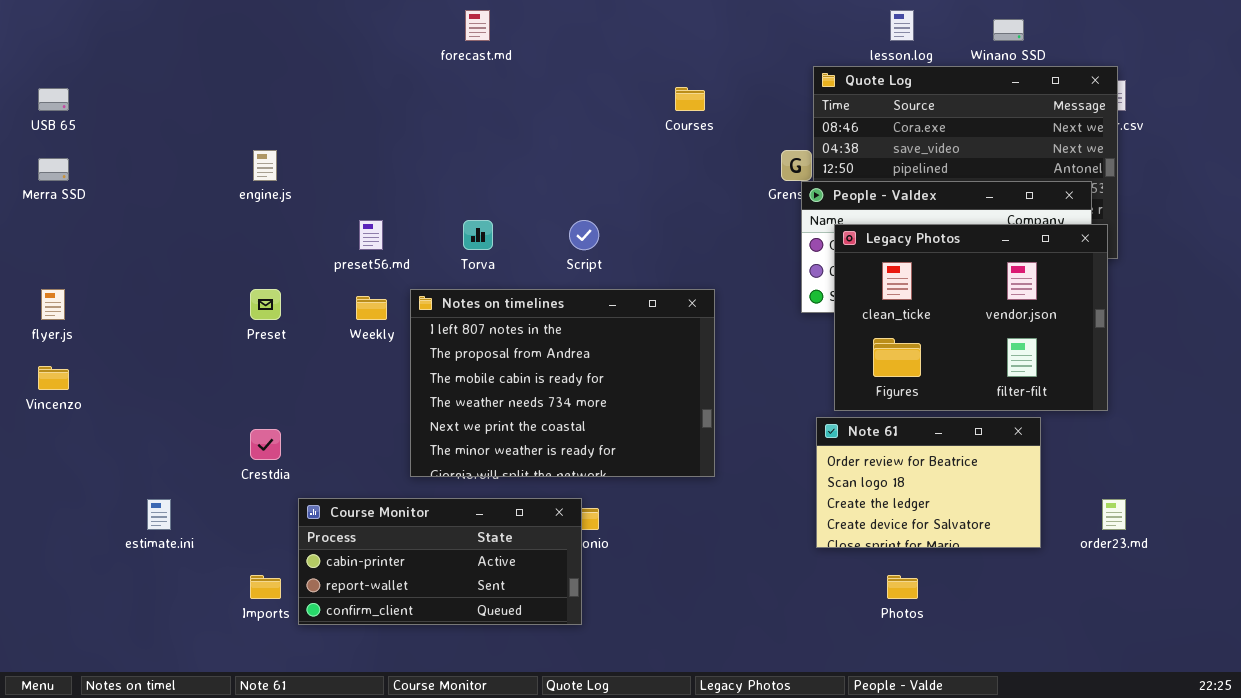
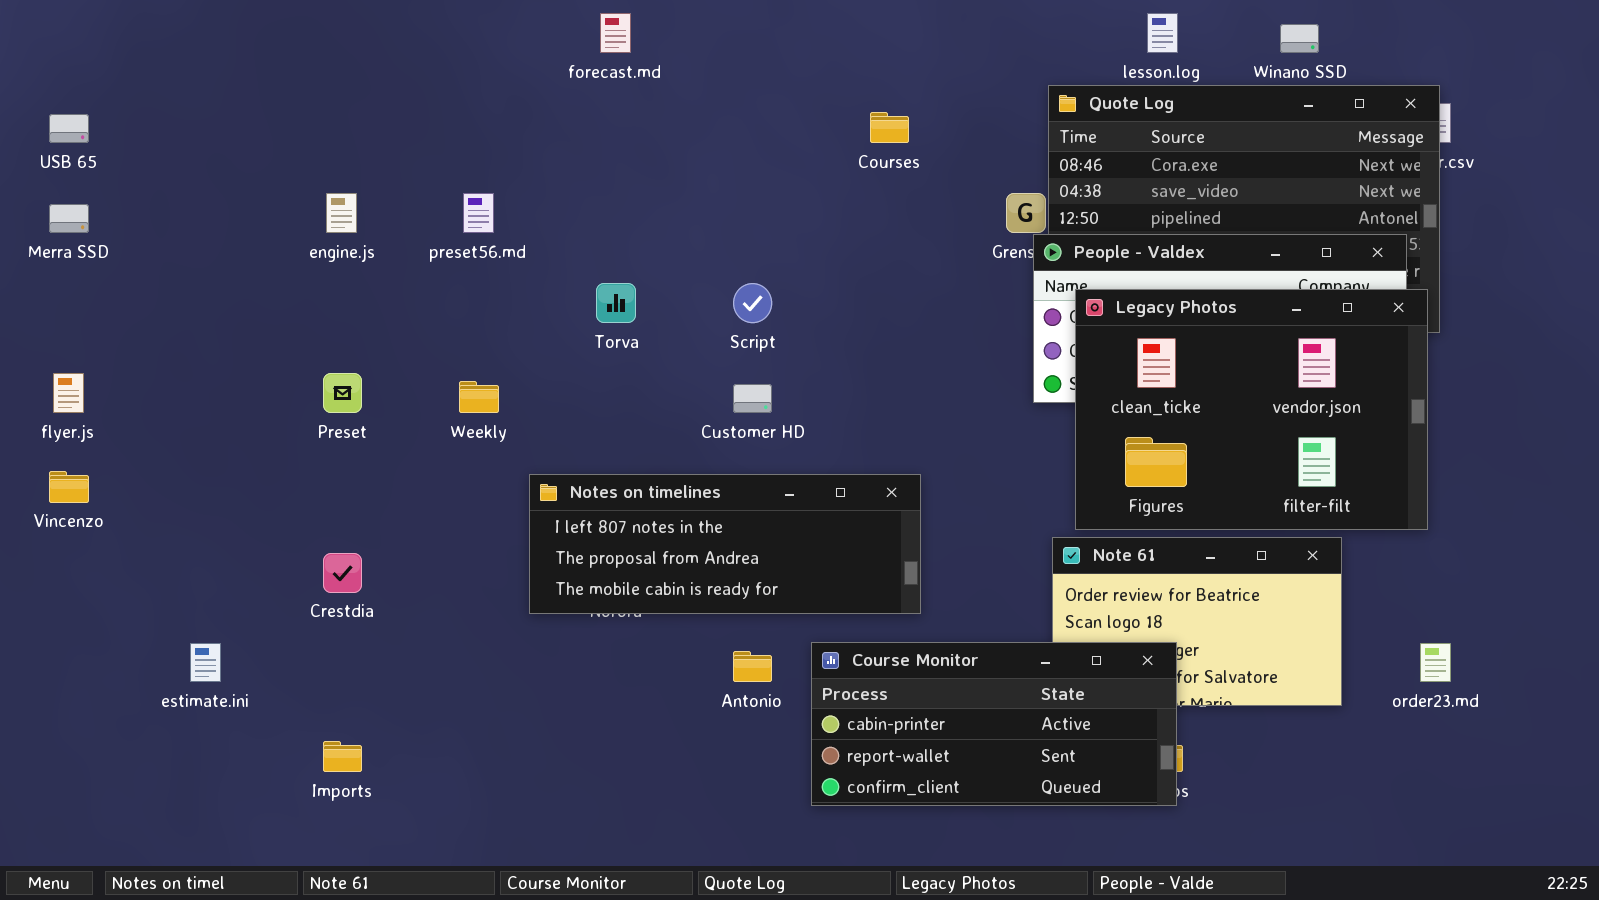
preset56.md: [359,220,383,250] -> [463,193,494,233], moved
Notes on timelines: [410,289,715,477] -> [529,474,921,614], resized
Course Monitor: [298,498,582,625] -> [811,642,1177,806], moved

